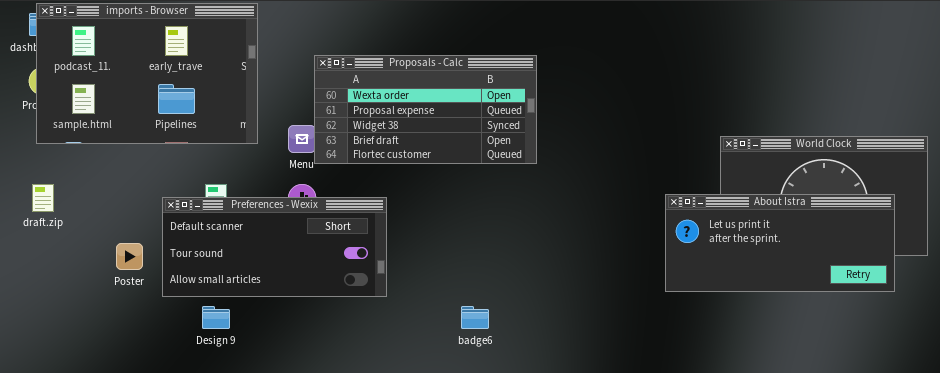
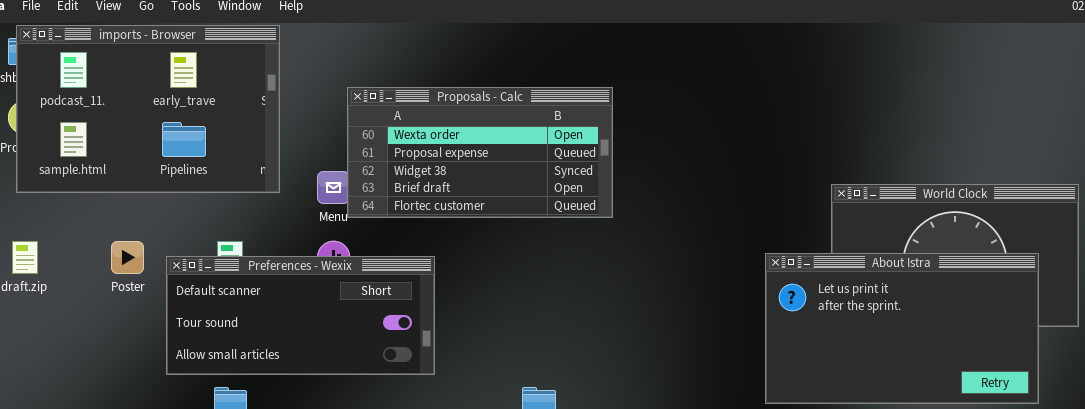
About Istra: [665,194,895,292] -> [765,253,1039,404], resized
Poster: [116,243,143,270] -> [111,241,144,274], moved

